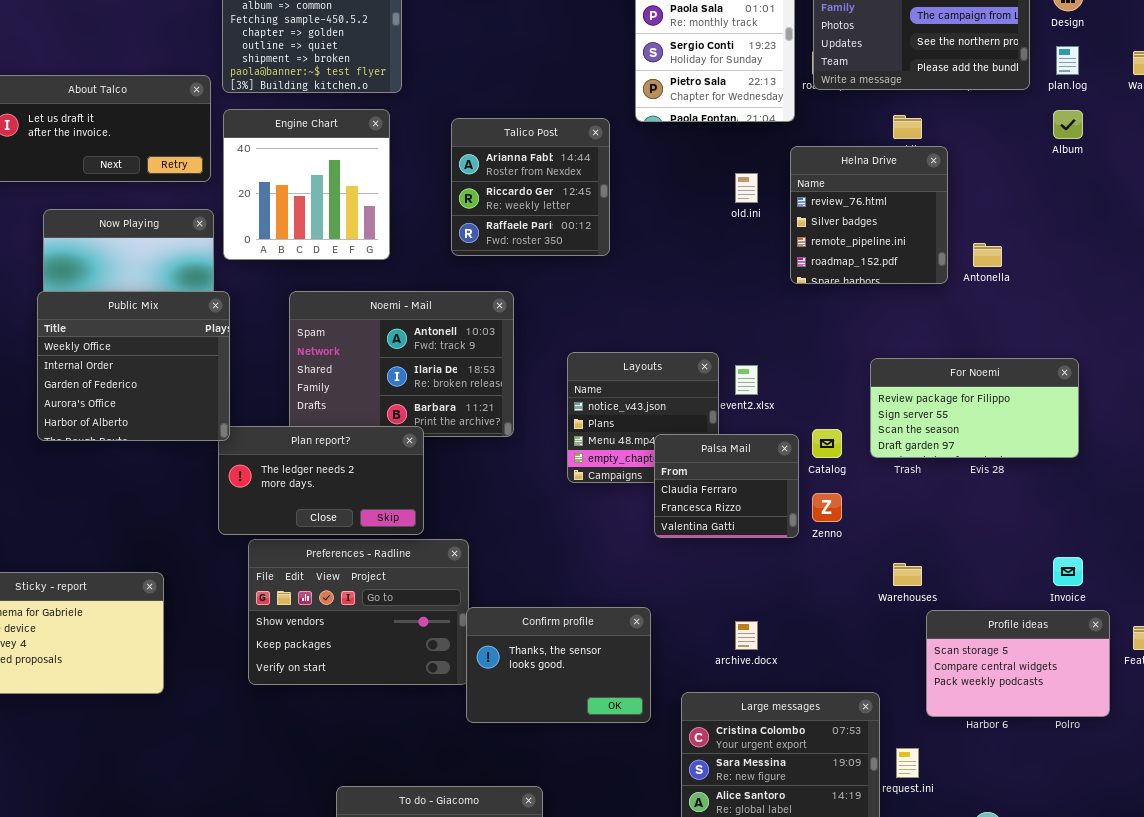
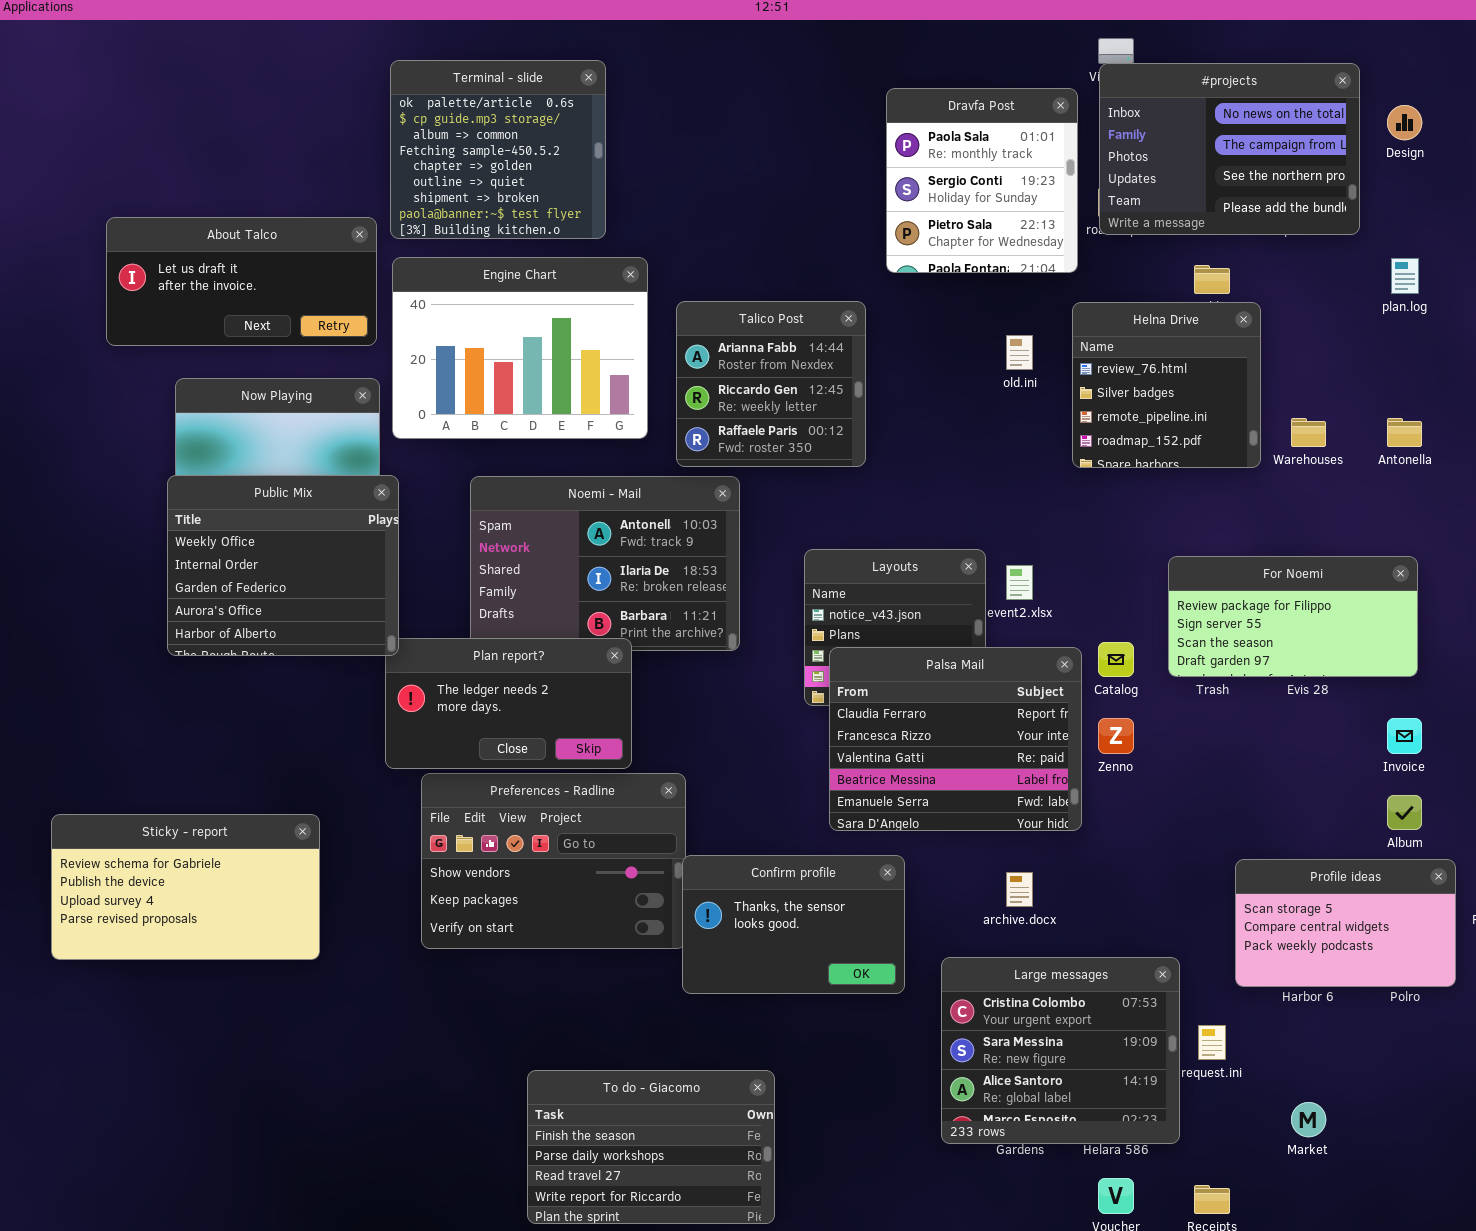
plan.log: [1056,46,1079,75] -> [1391,258,1419,294], moved
Engine Chart: [223,109,390,260] -> [392,257,648,439], resized
Album: [1053,110,1083,139] -> [1387,795,1422,830], moved
Talico Post: [451,118,610,256] -> [676,301,866,467], moved
Antonella: [973,243,1002,267] -> [1387,418,1422,447], moved
Palsa Mail: [654,434,799,538] -> [829,647,1082,831], resized
Invoice: [1053,557,1083,586] -> [1387,718,1422,754], moved
Warehouses: [893,563,922,586] -> [1291,418,1326,447], moved

